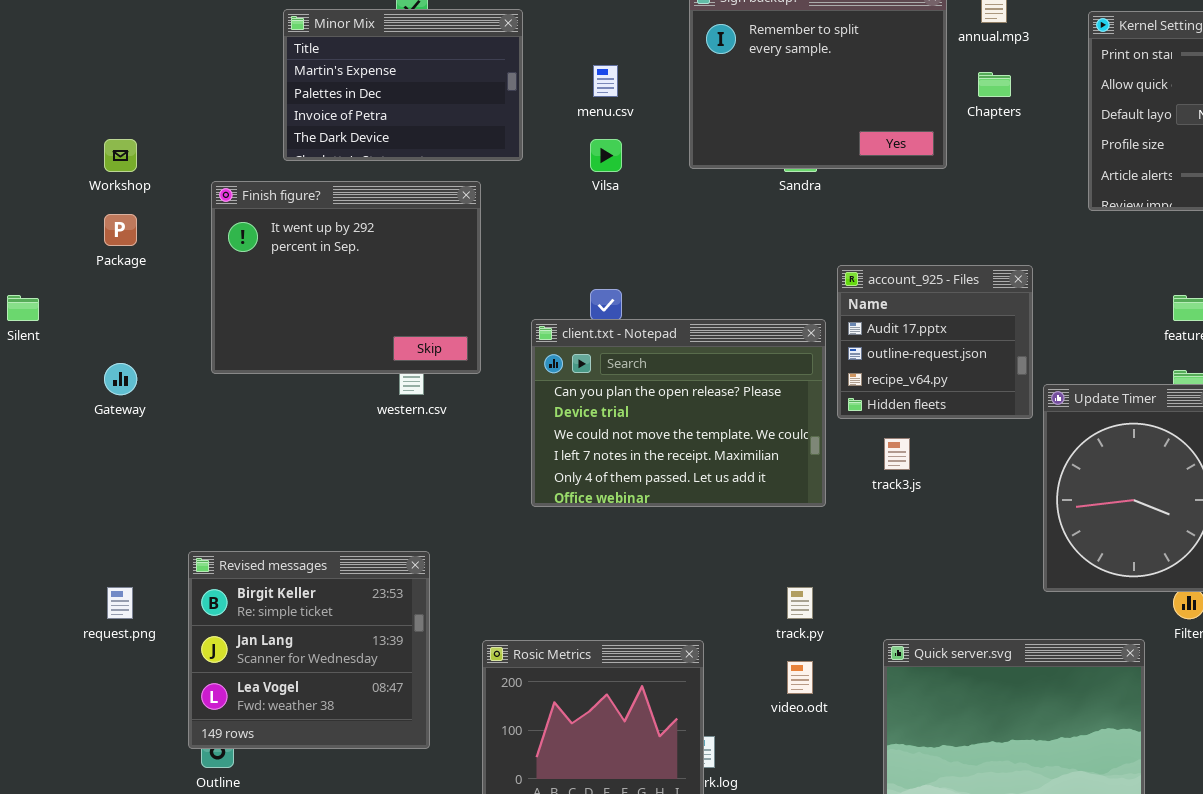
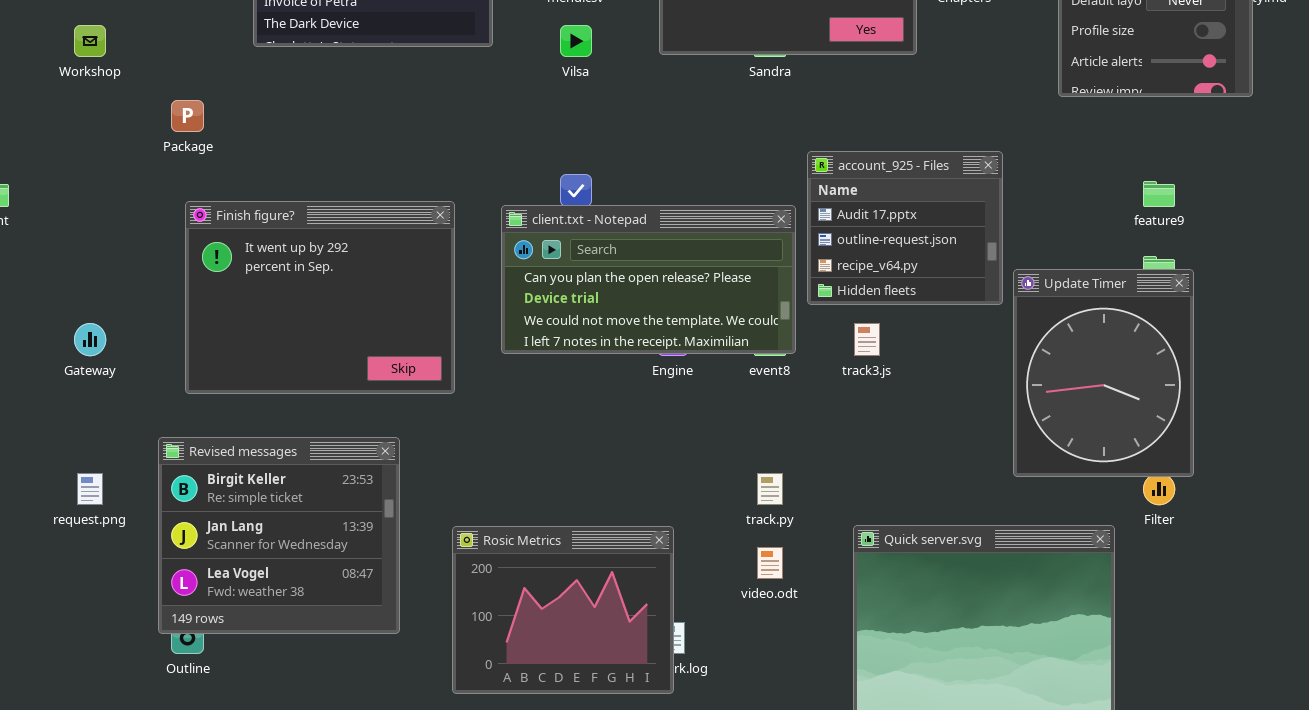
Finish figure?: [211,181,481,374] -> [185,201,455,394], moved
Package: [104,214,137,246] -> [171,100,204,132], moved
client.txt - Notepad: [531,319,826,507] -> [501,205,796,354], resized
Gateway: [104,363,137,395] -> [74,323,106,356], moved

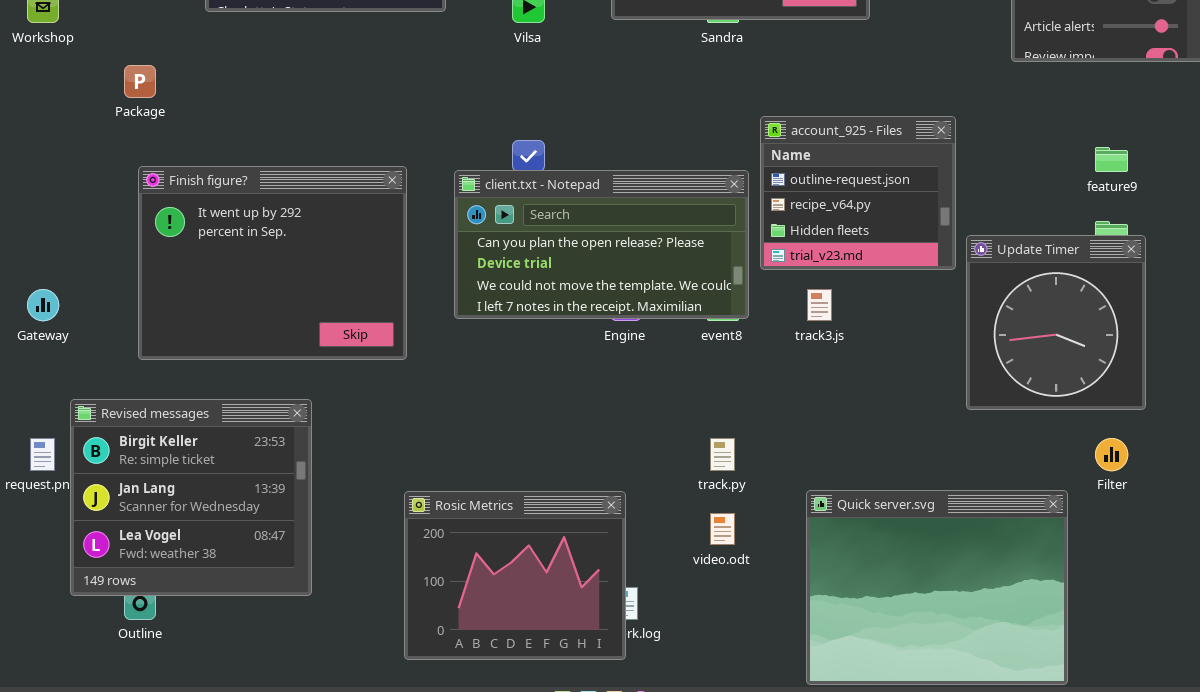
account_925 - Files: [807,151,1003,305] -> [760,116,956,270], scrolled down 1 row
Update Timer: [1013,269,1194,477] -> [966,235,1146,410], resized
Revised messages: [158,437,400,634] -> [70,399,312,596], moved

